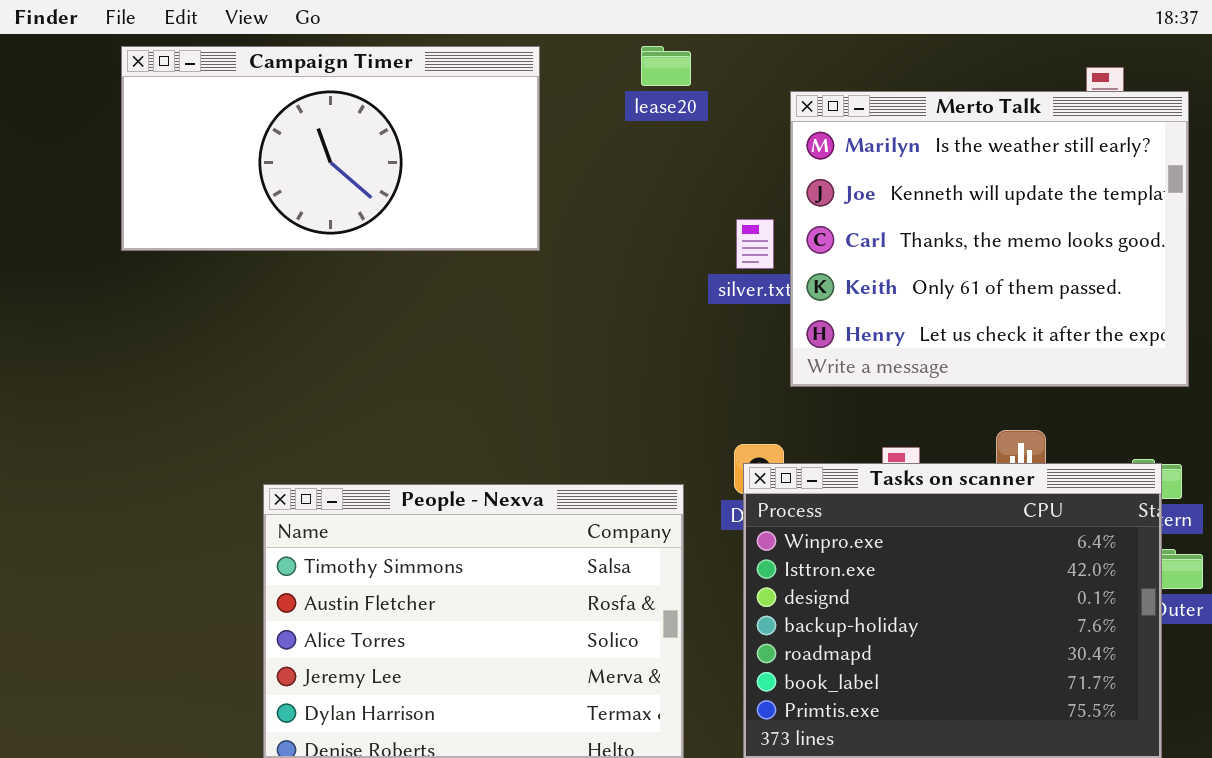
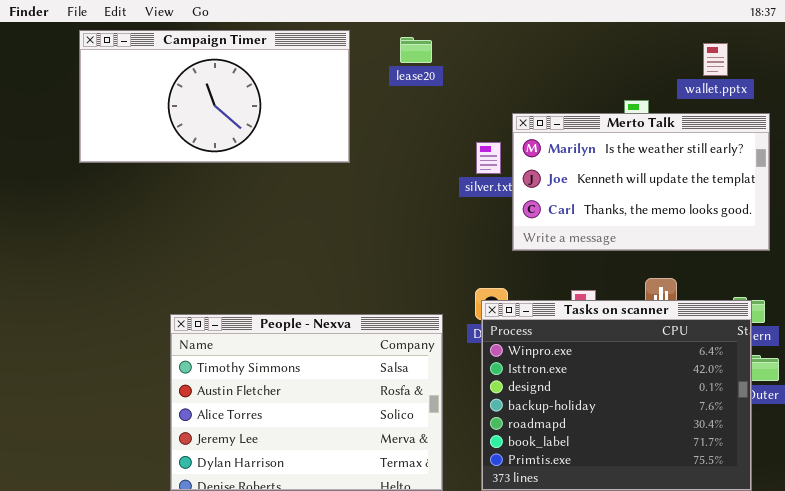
lease20: [641,46,691,86] -> [400,37,432,63], moved
Merto Talk: [790,91,1189,387] -> [512,113,770,251], resized

